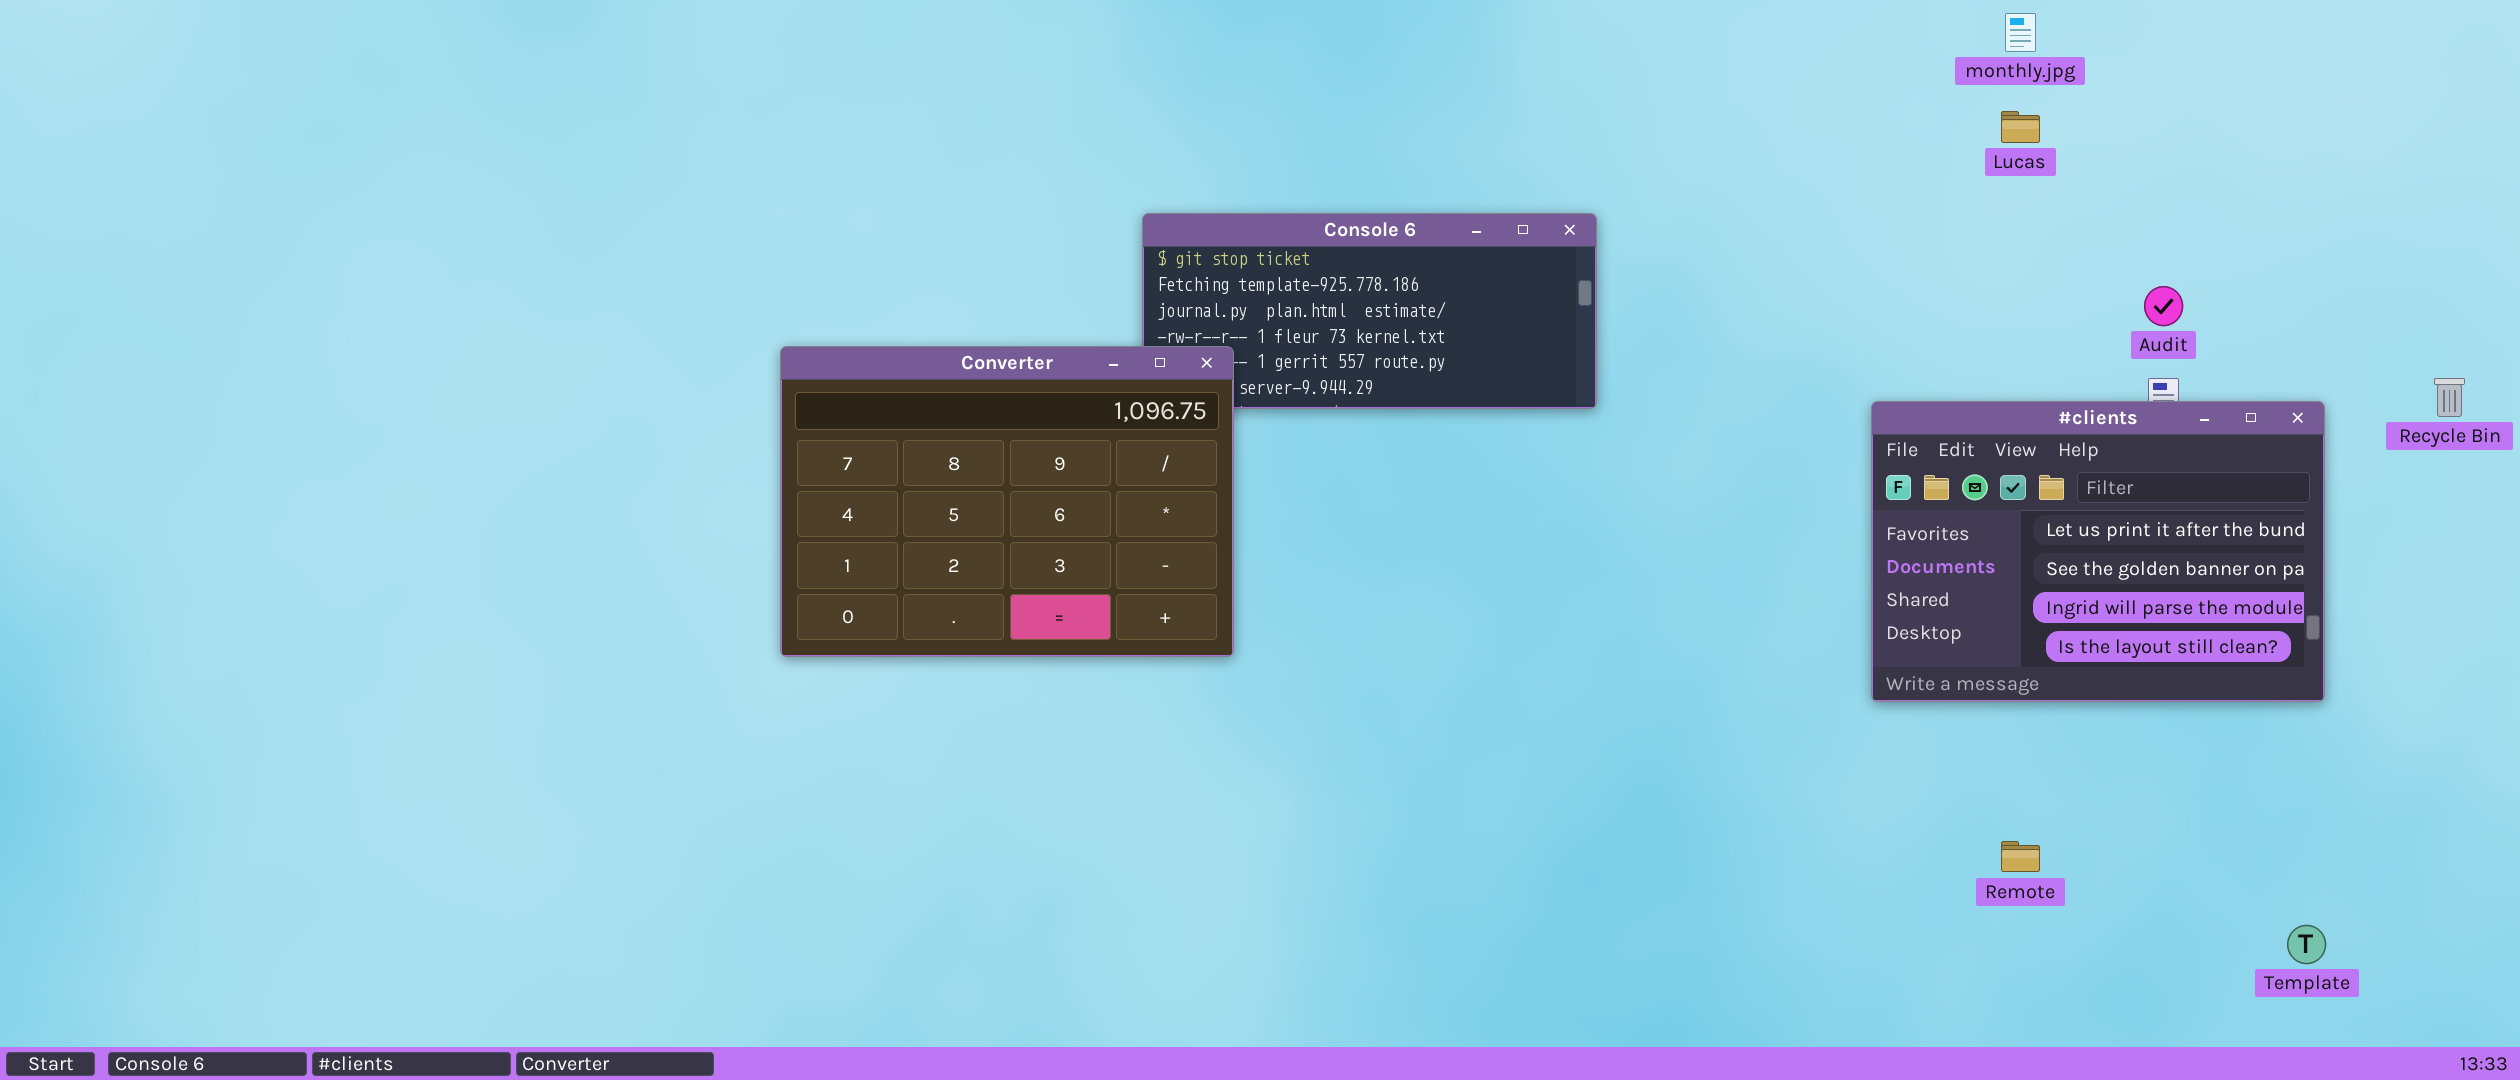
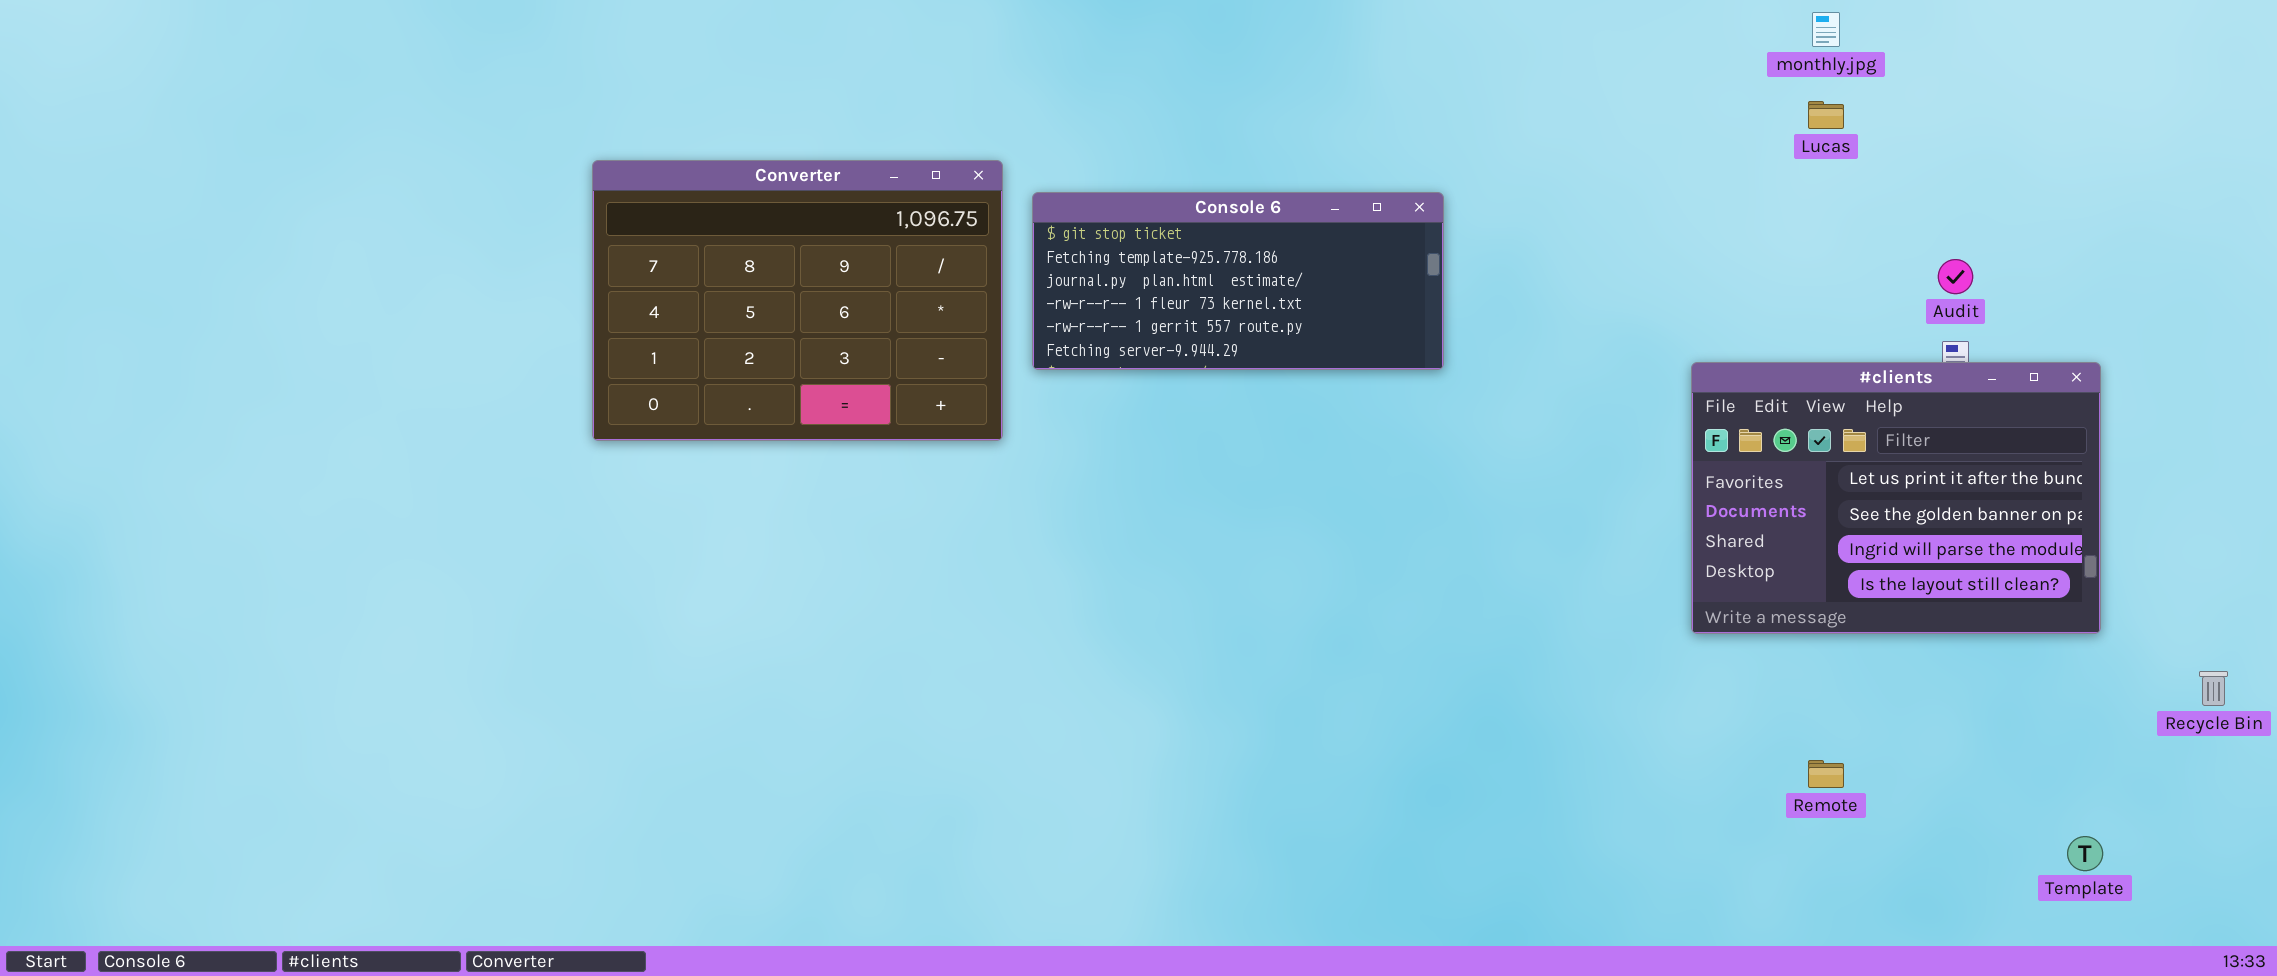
Converter: [780,346,1234,657] -> [592,160,1003,441], moved
Recycle Bin: [2434,378,2465,417] -> [2199,671,2228,706], moved

